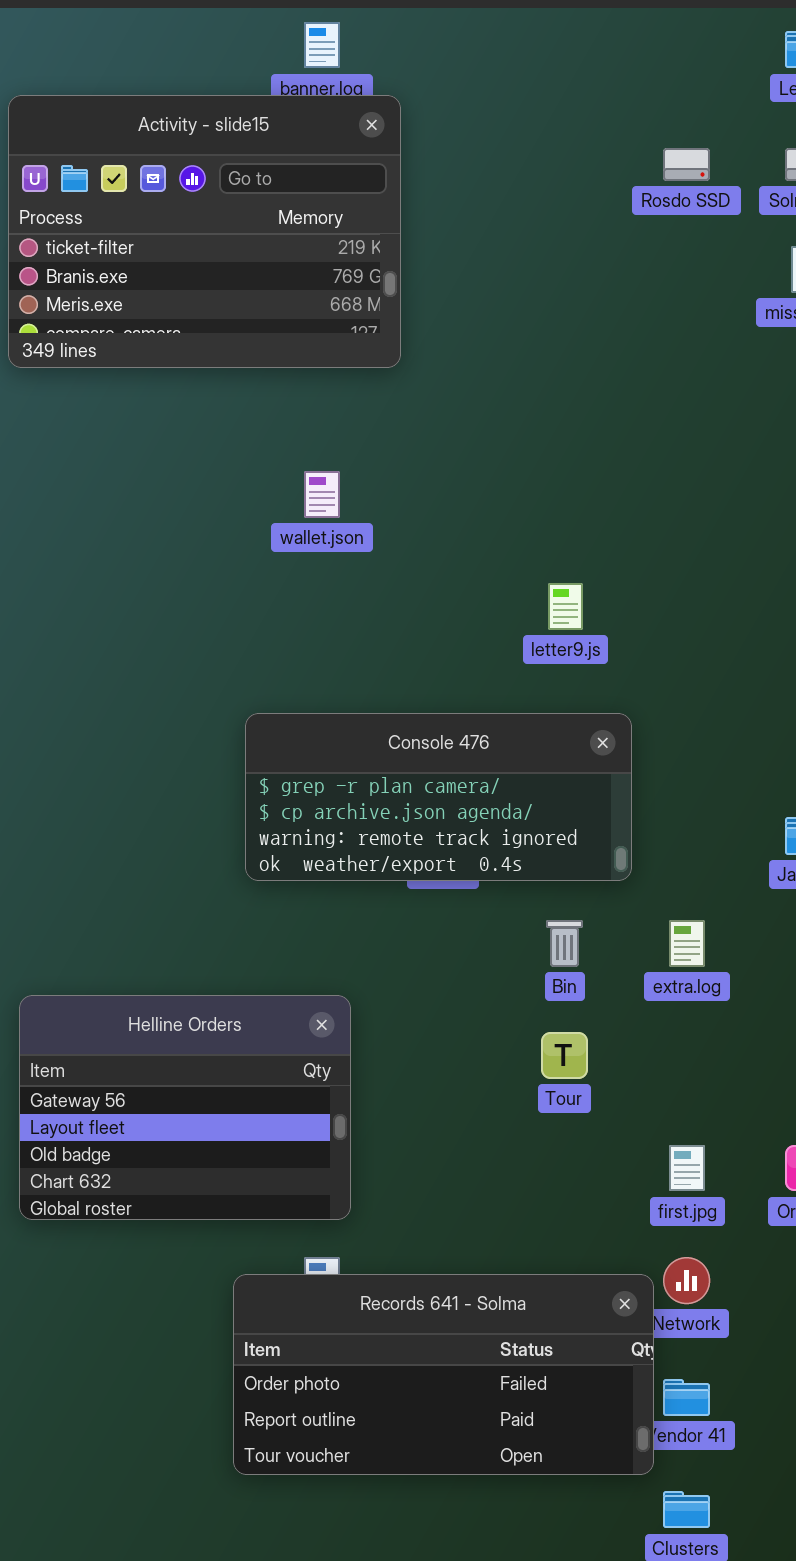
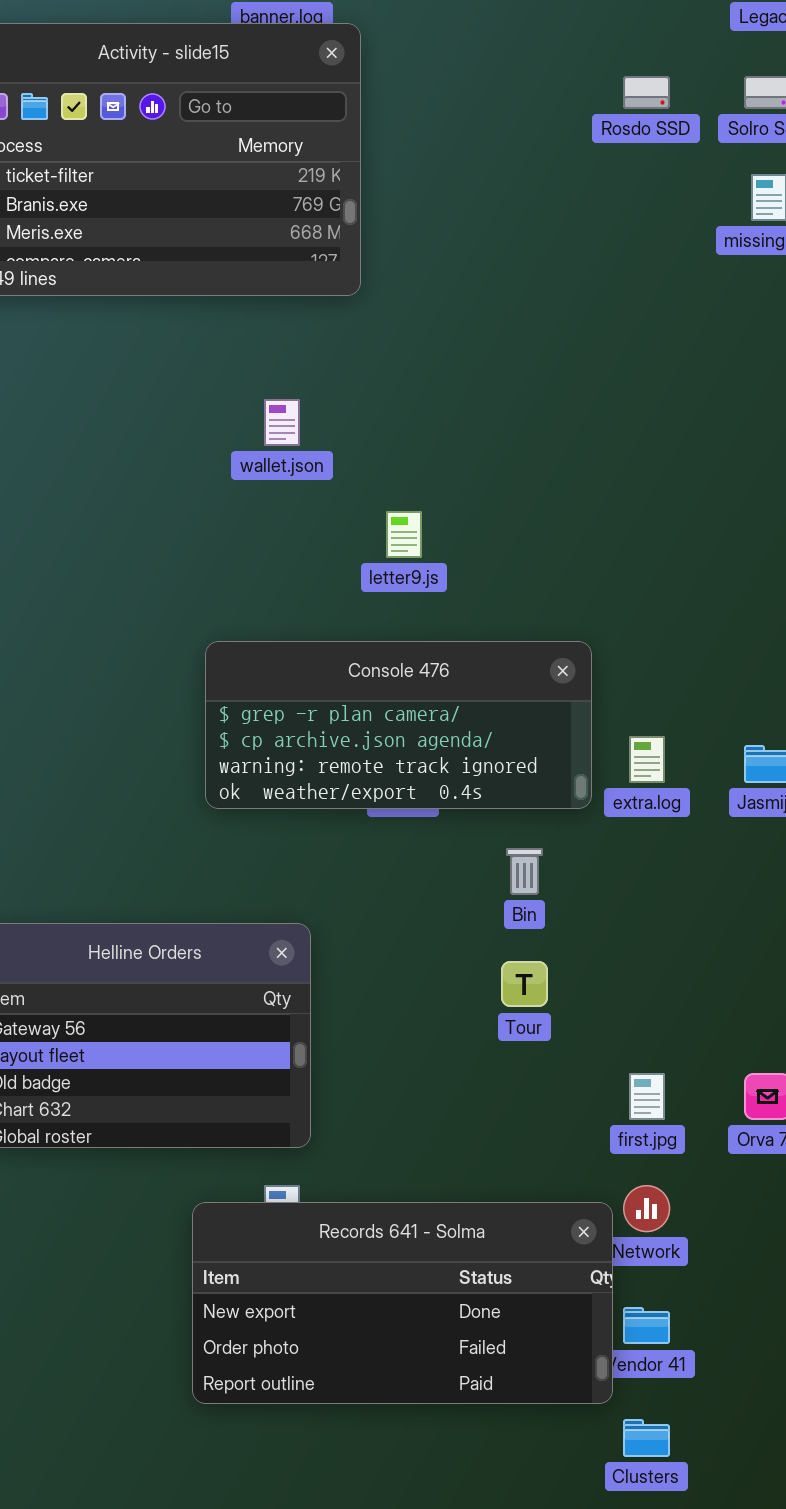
letter9.js: [548,583,583,630] -> [386,511,422,558], moved
extra.log: [669,920,705,967] -> [629,736,665,783], moved
Records 641 - Solma: [233,1274,654,1475] -> [192,1202,613,1404], scrolled up 1 row

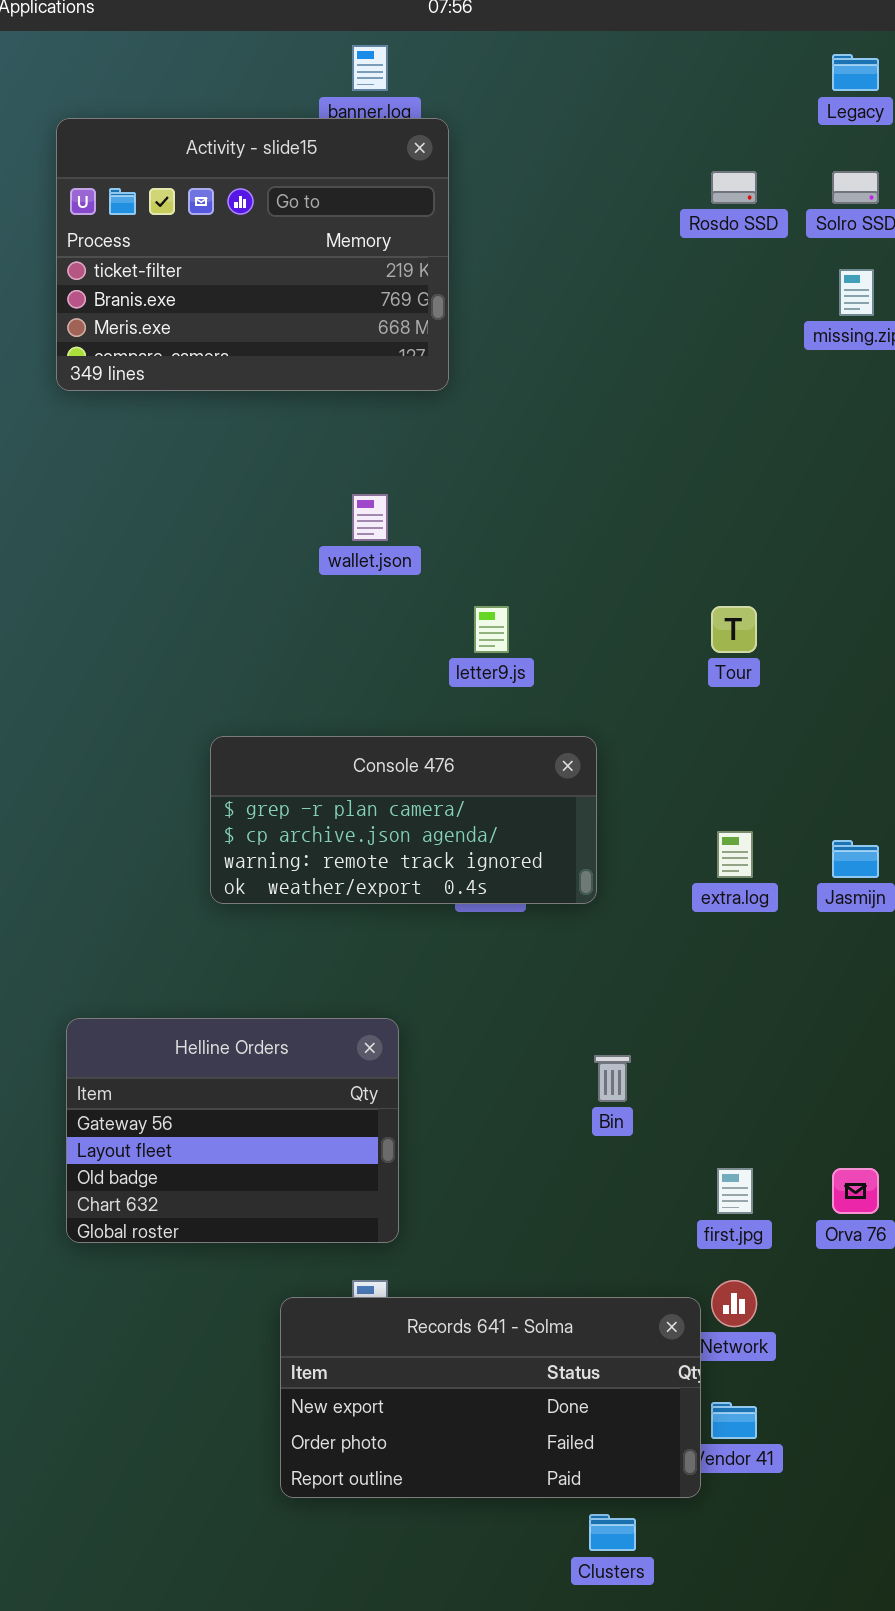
Console 476: [205,641,592,809] -> [210,736,597,904], moved
Bin: [506,848,543,895] -> [594,1055,631,1102], moved
Tour: [501,961,548,1007] -> [711,606,757,653], moved
Clusters: [623,1419,670,1457] -> [589,1514,636,1551], moved

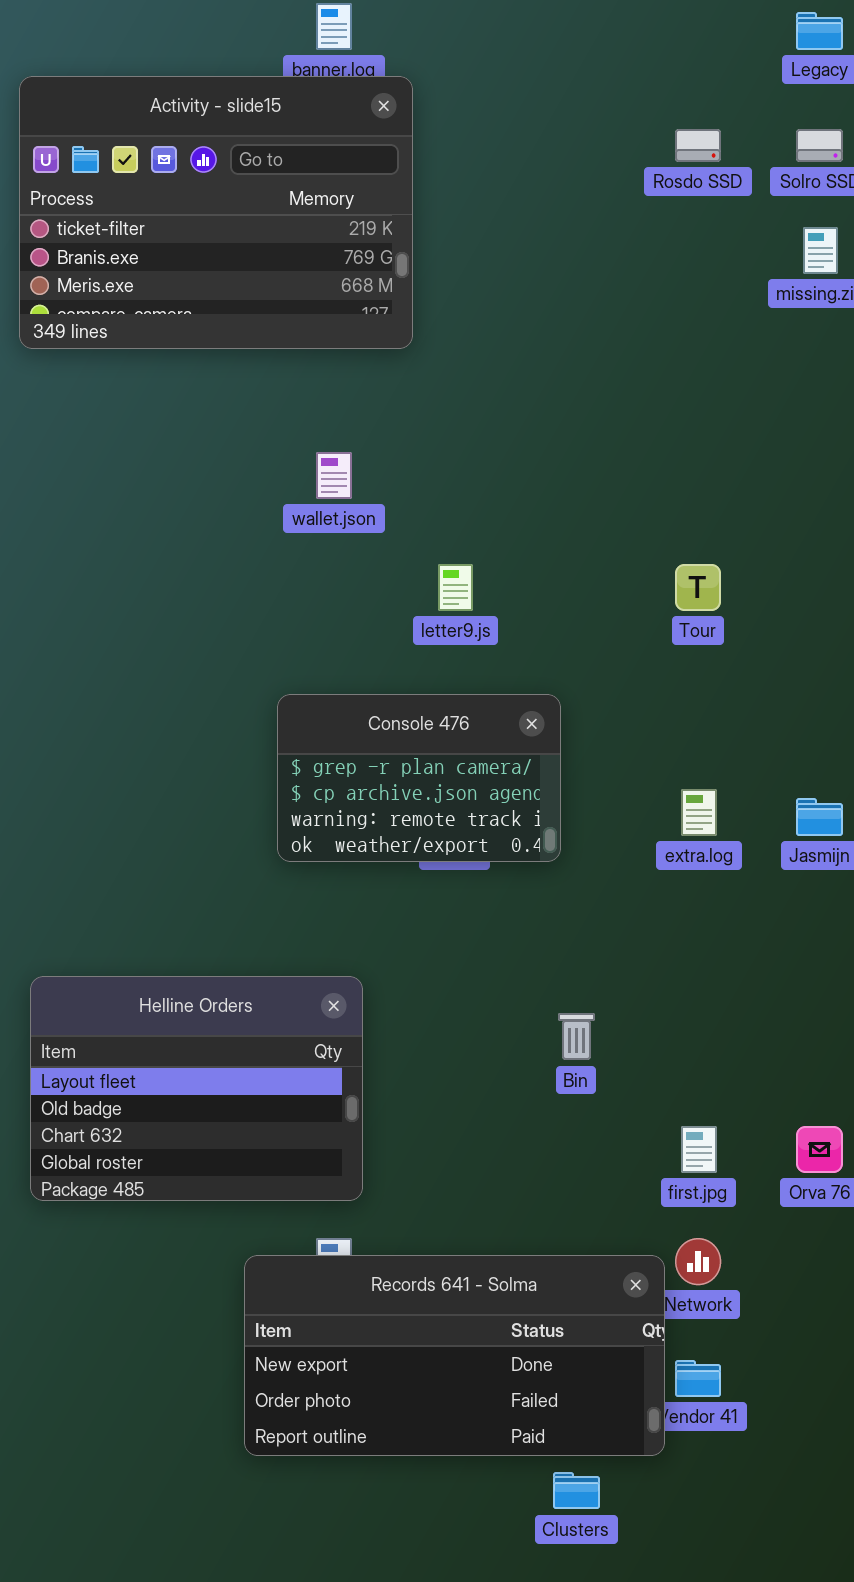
Console 476: [210,736,597,904] -> [277,694,561,862], resized
Helline Orders: [66,1018,399,1243] -> [30,976,363,1201], scrolled down 1 row

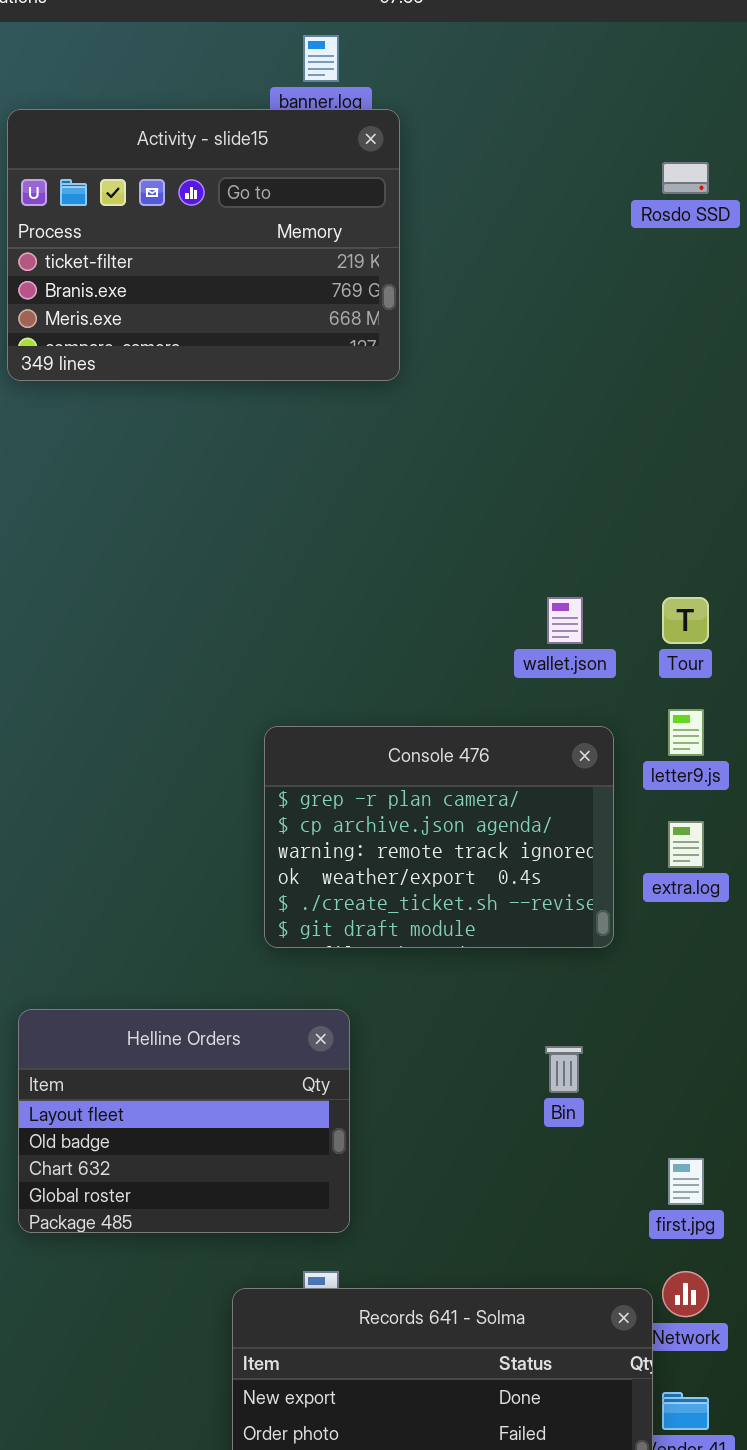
wallet.json: [316,452,352,499] -> [547,597,583,644], moved
letter9.js: [438,564,473,611] -> [668,709,704,756], moved
Console 476: [277,694,561,862] -> [264,726,614,948], resized

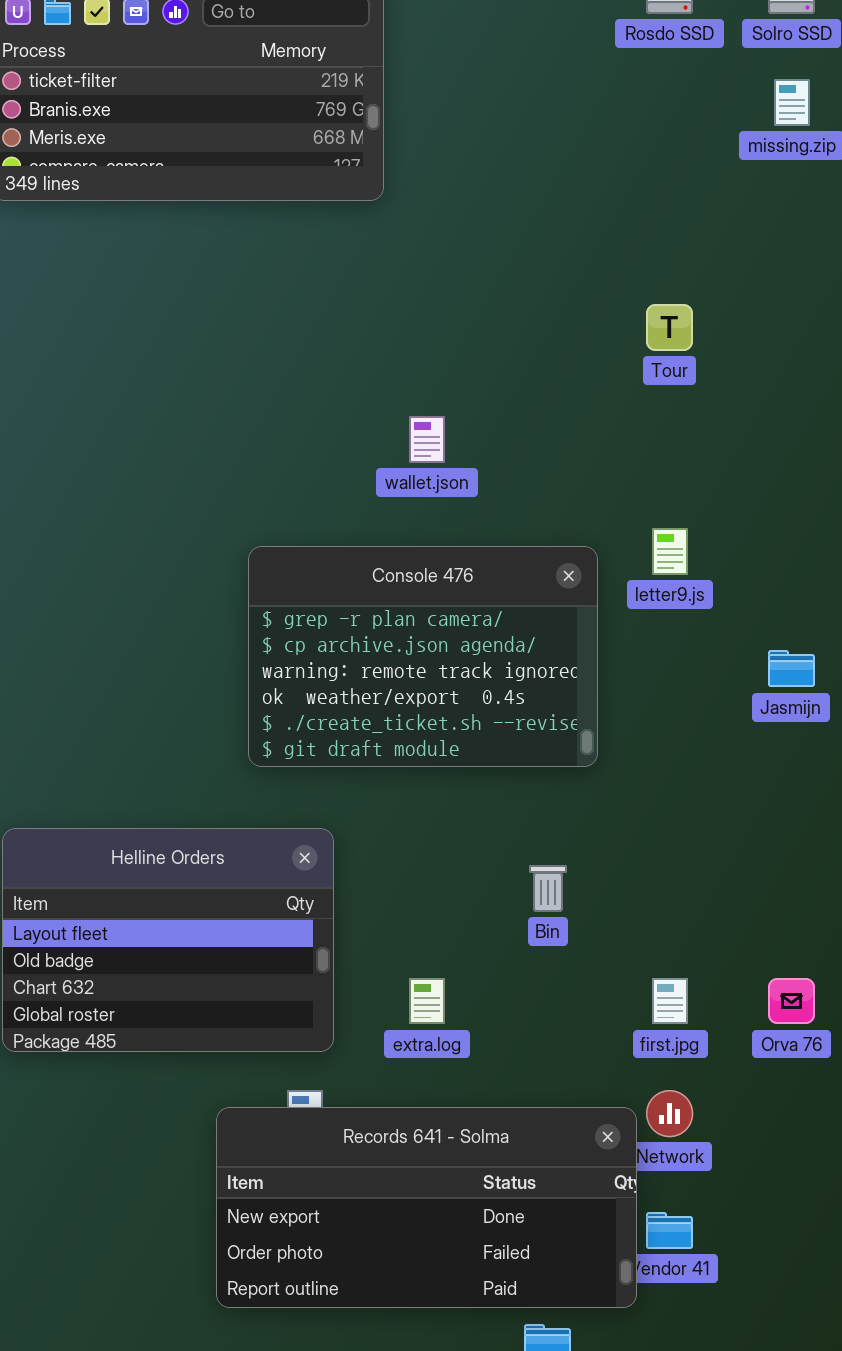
wallet.json: [547,597,583,644] -> [409,416,445,463], moved
Tour: [662,597,709,644] -> [646,304,693,351], moved
extra.log: [668,821,704,868] -> [409,978,445,1024], moved

